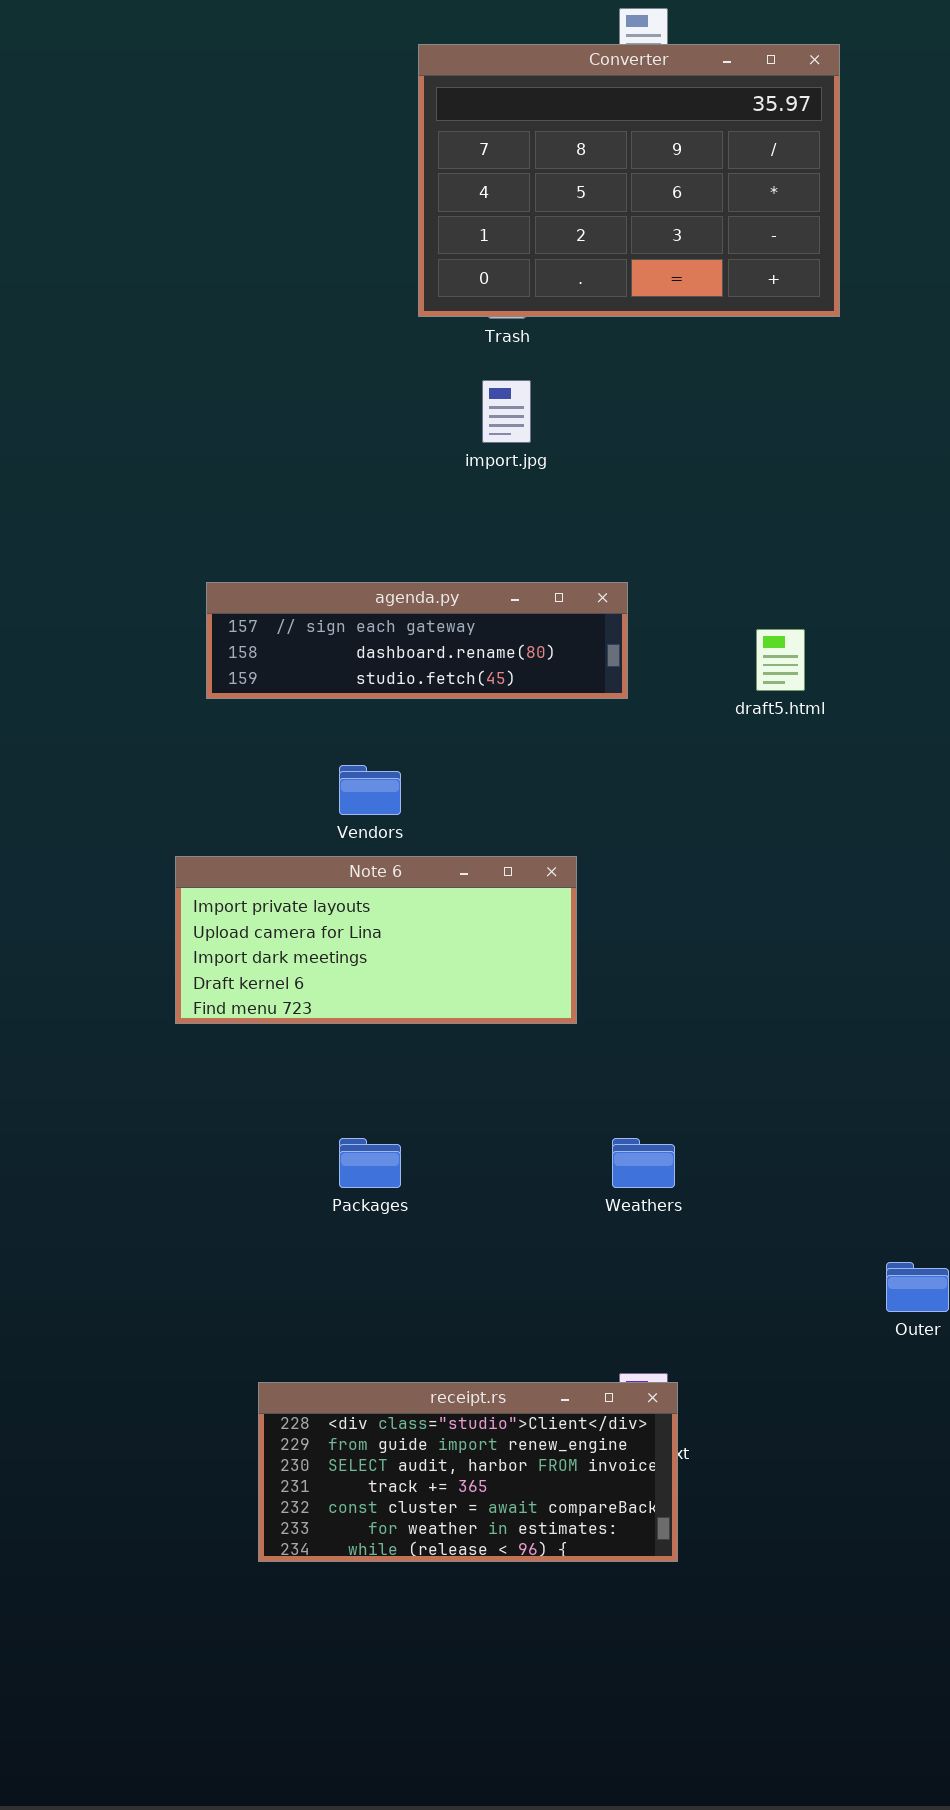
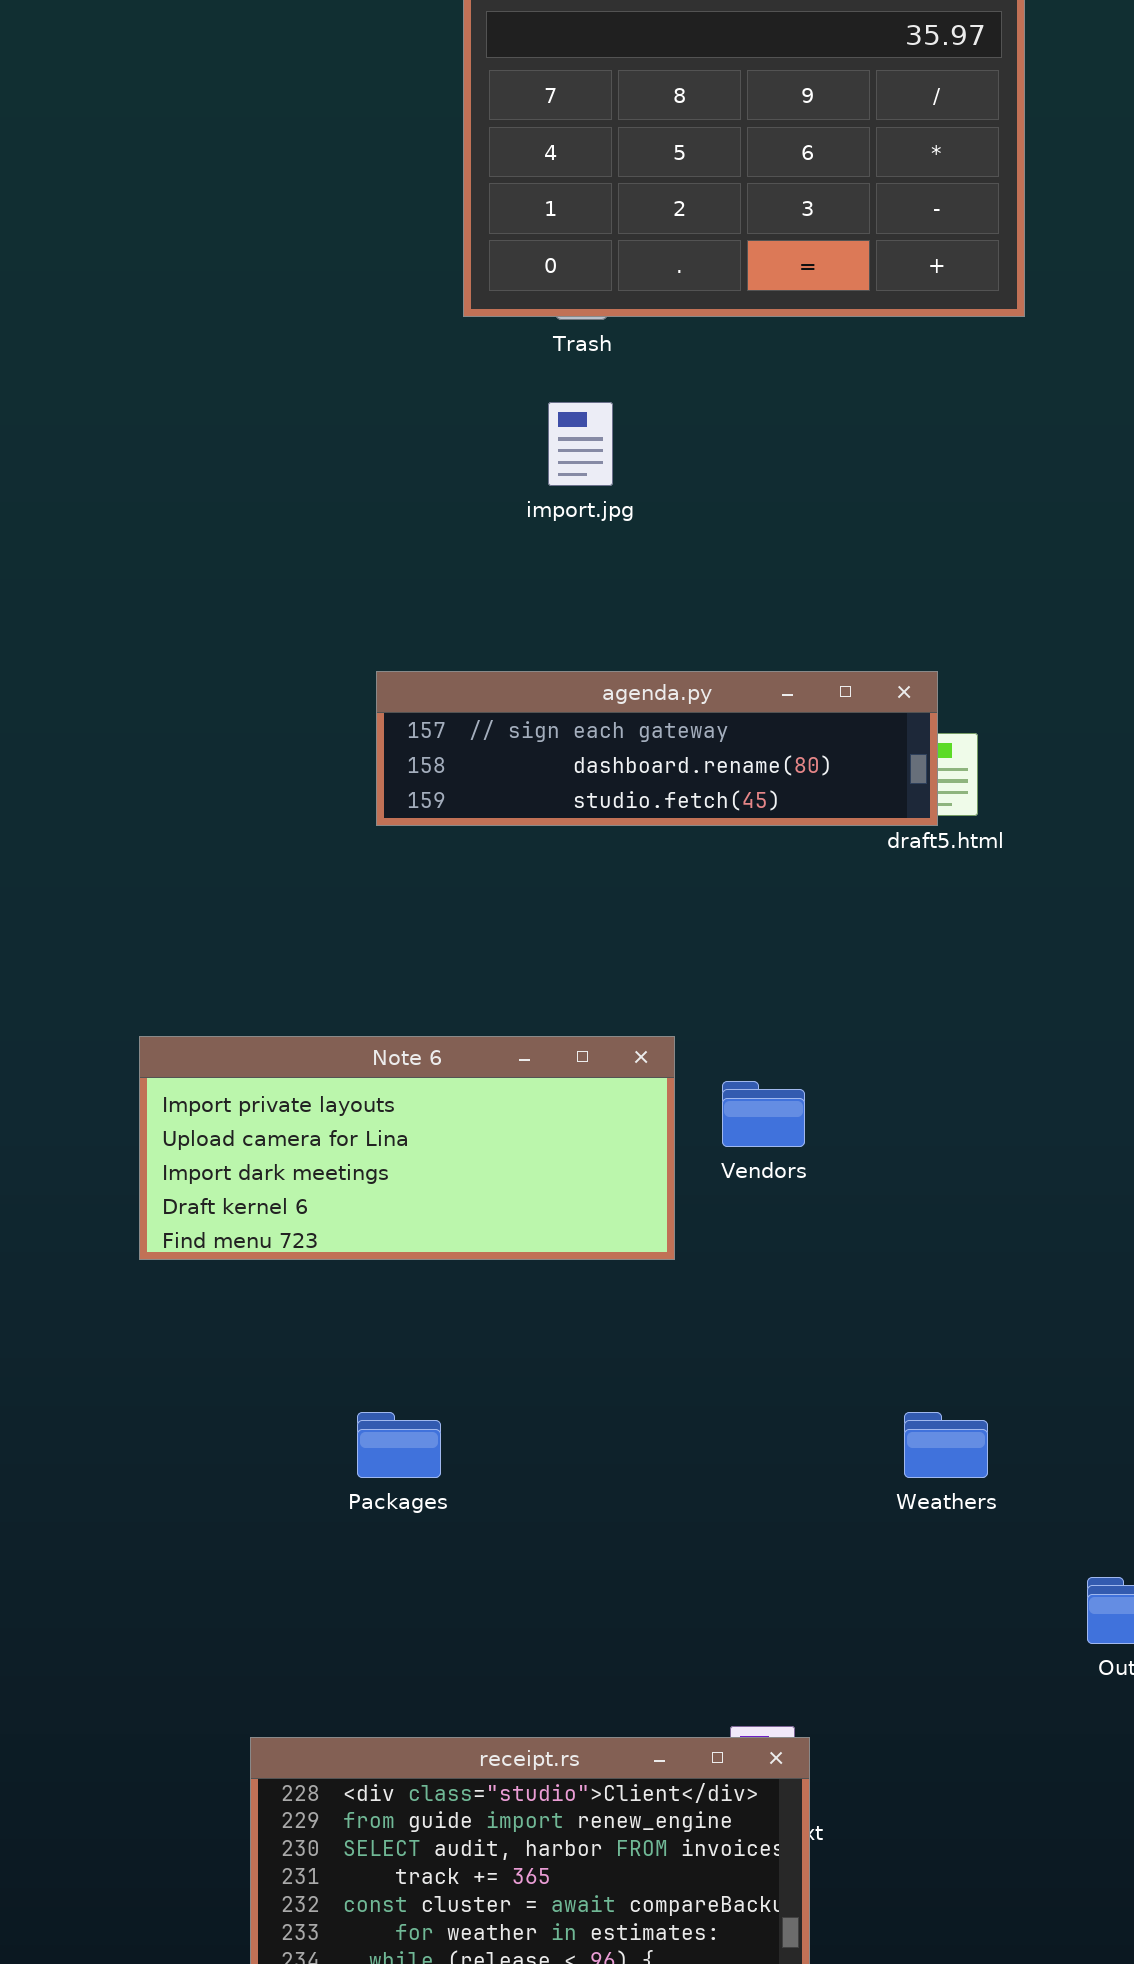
agenda.py: [206,582,628,699] -> [376,671,938,826], moved
Vendors: [339,765,401,815] -> [722,1081,805,1147], moved
Weathers: [612,1138,675,1188] -> [904,1412,988,1478], moved

